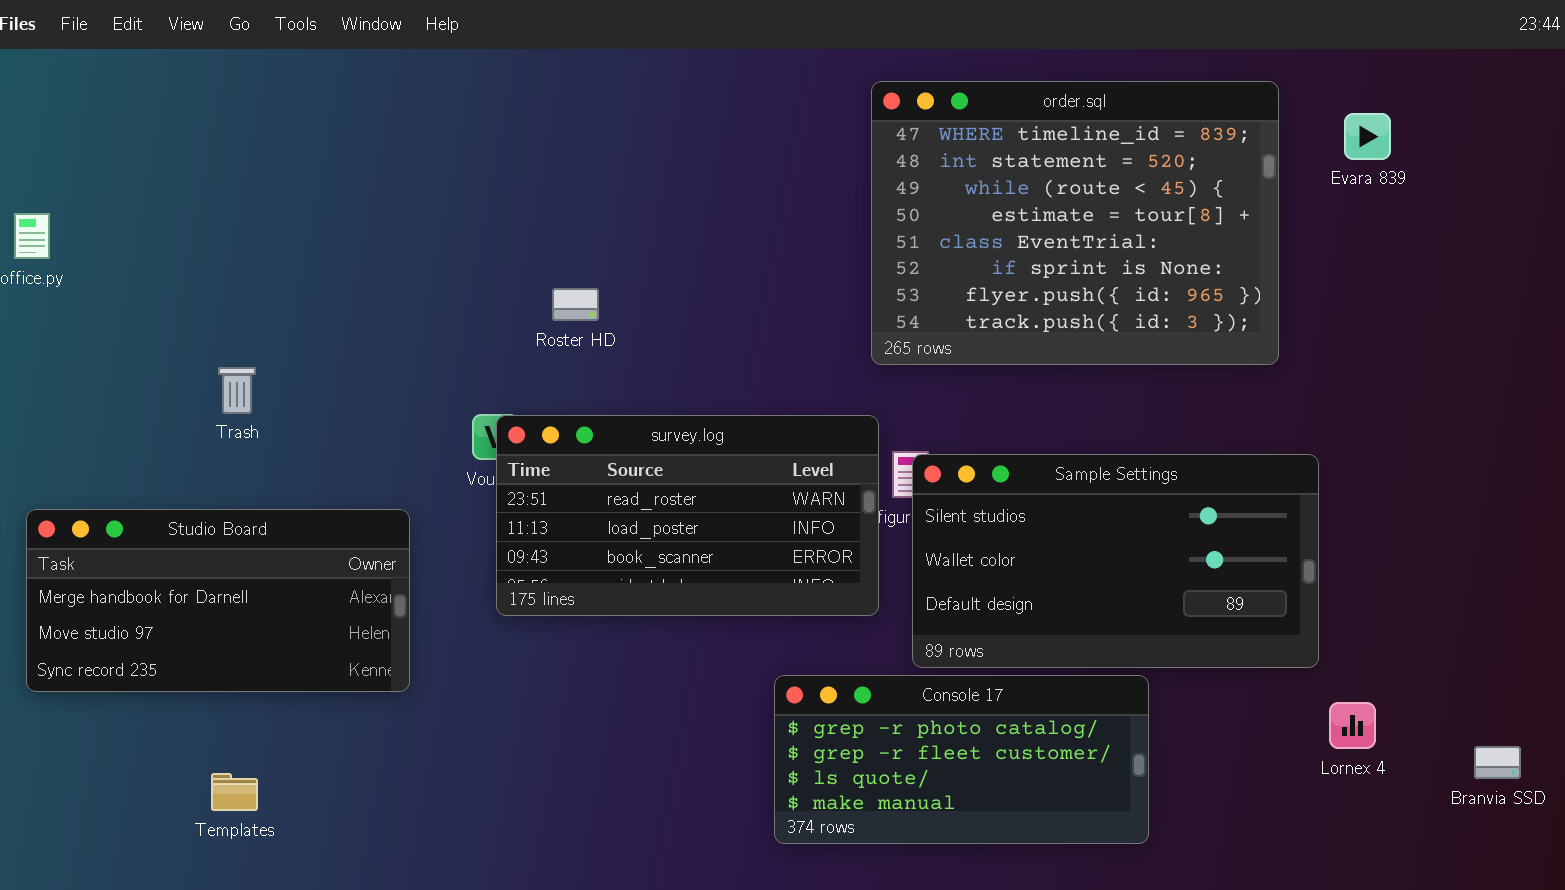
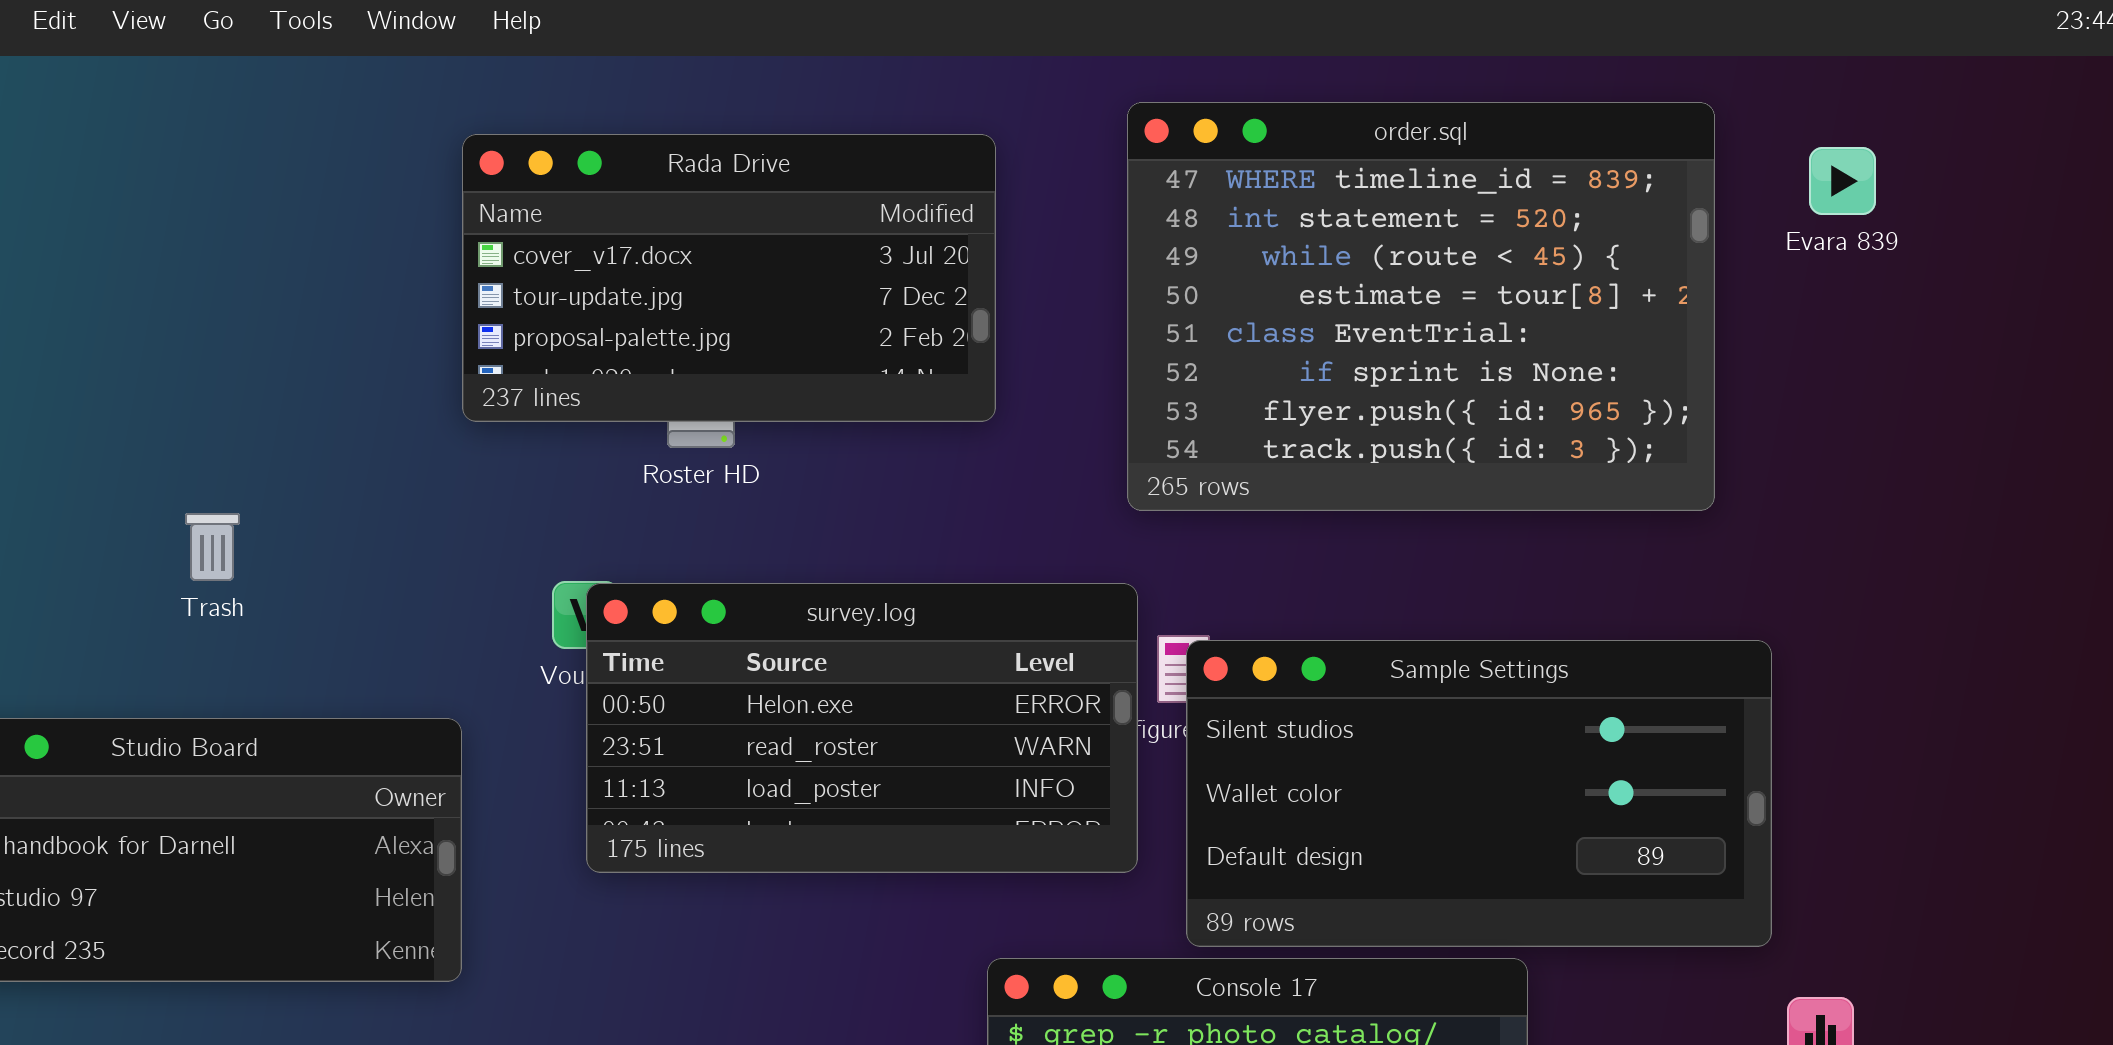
Rada Drive: none -> [462,134,996,422], opened
survey.log: [496,415,879,616] -> [586,583,1138,873], scrolled up 1 row

